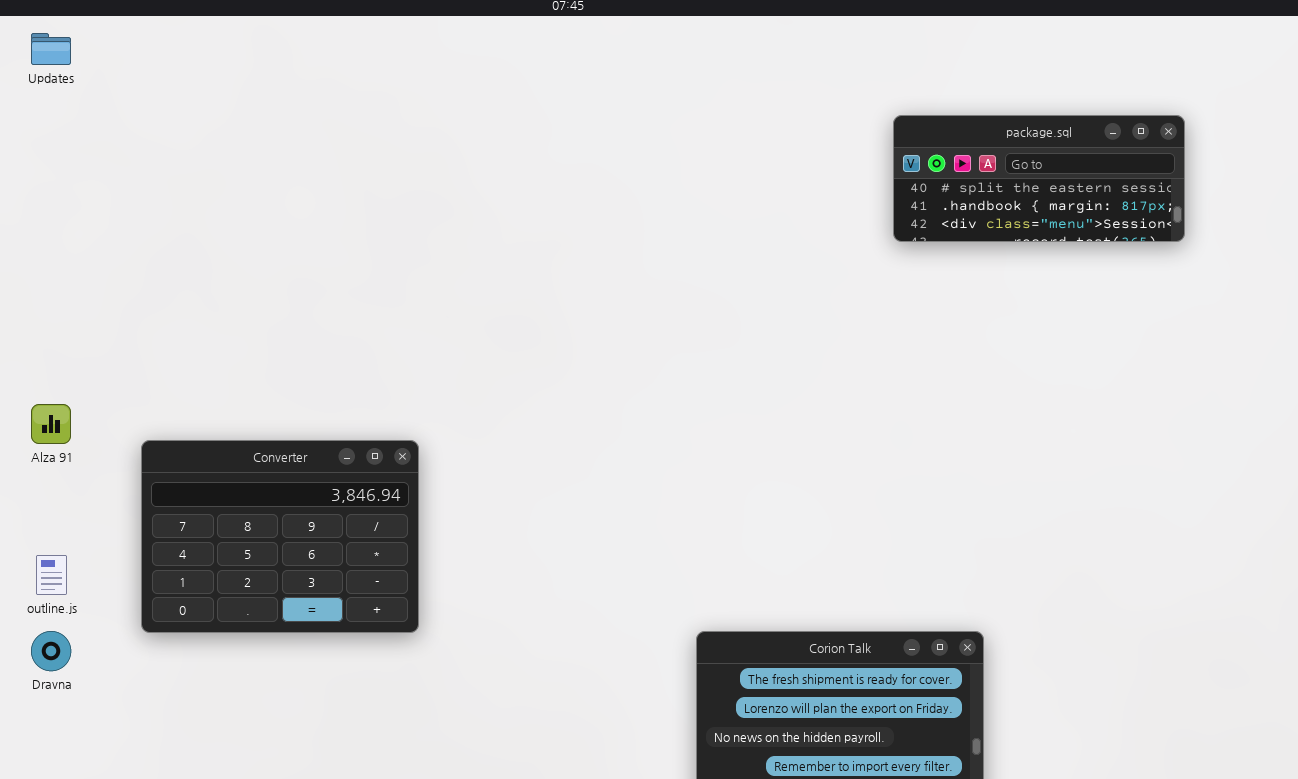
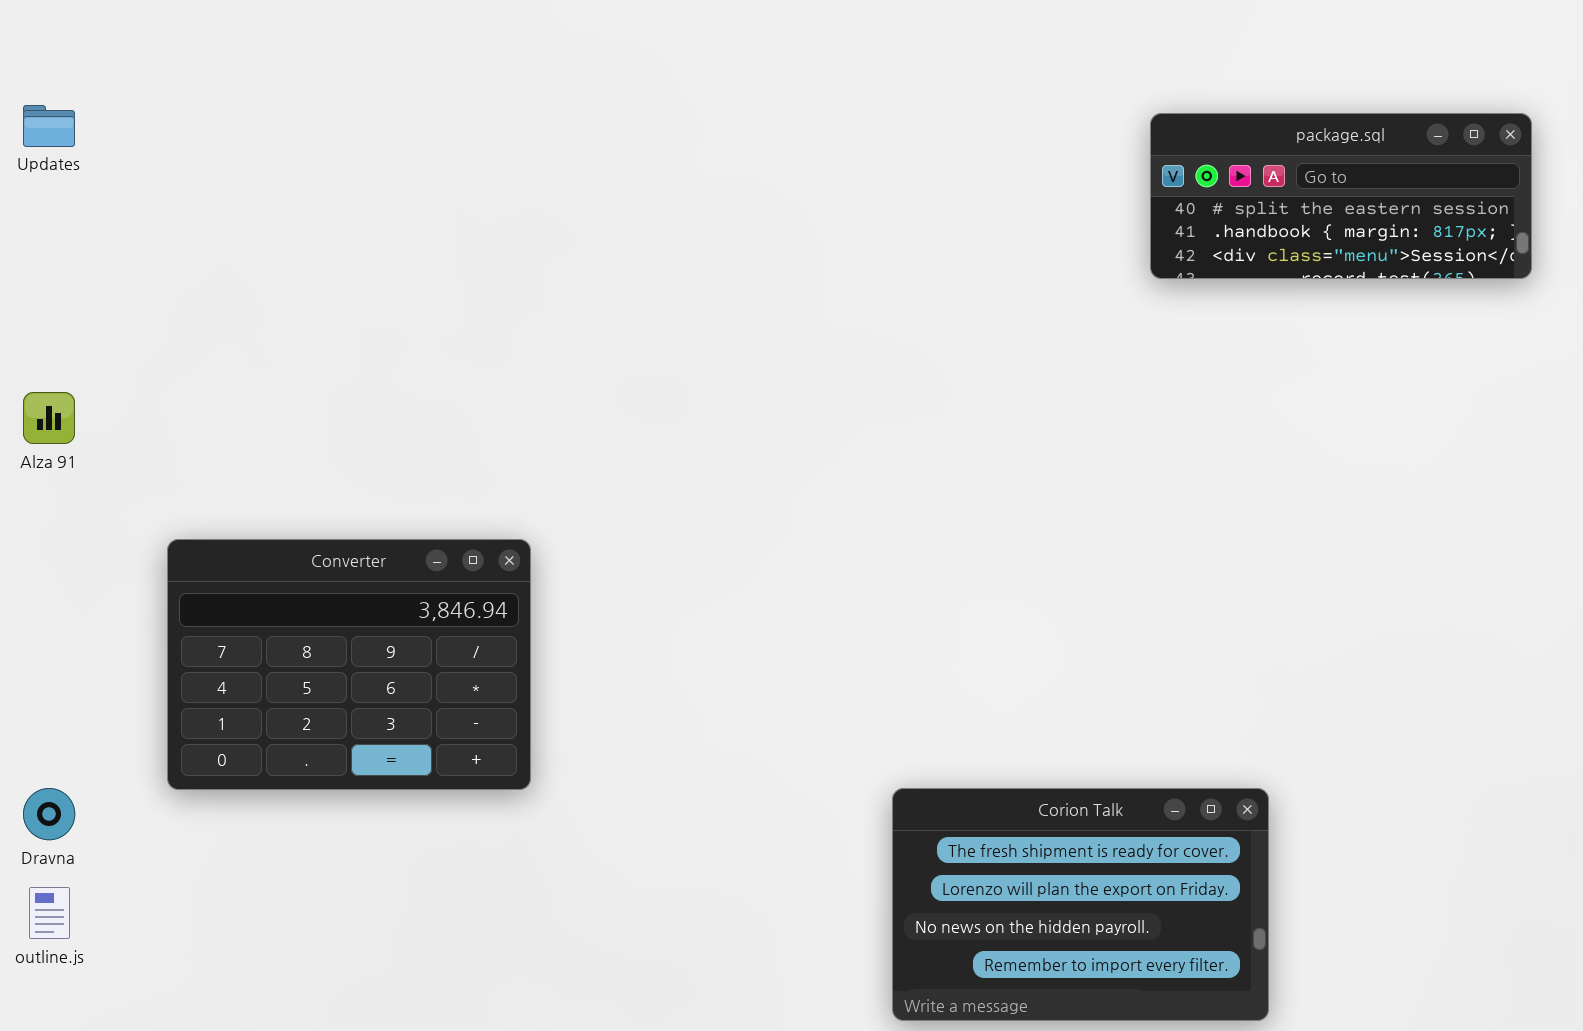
Updates: [31,33,71,65] -> [23,105,75,147], moved
Alza 91: [31,404,71,444] -> [23,392,75,444], moved
outline.js: [36,555,67,595] -> [29,887,70,939], moved

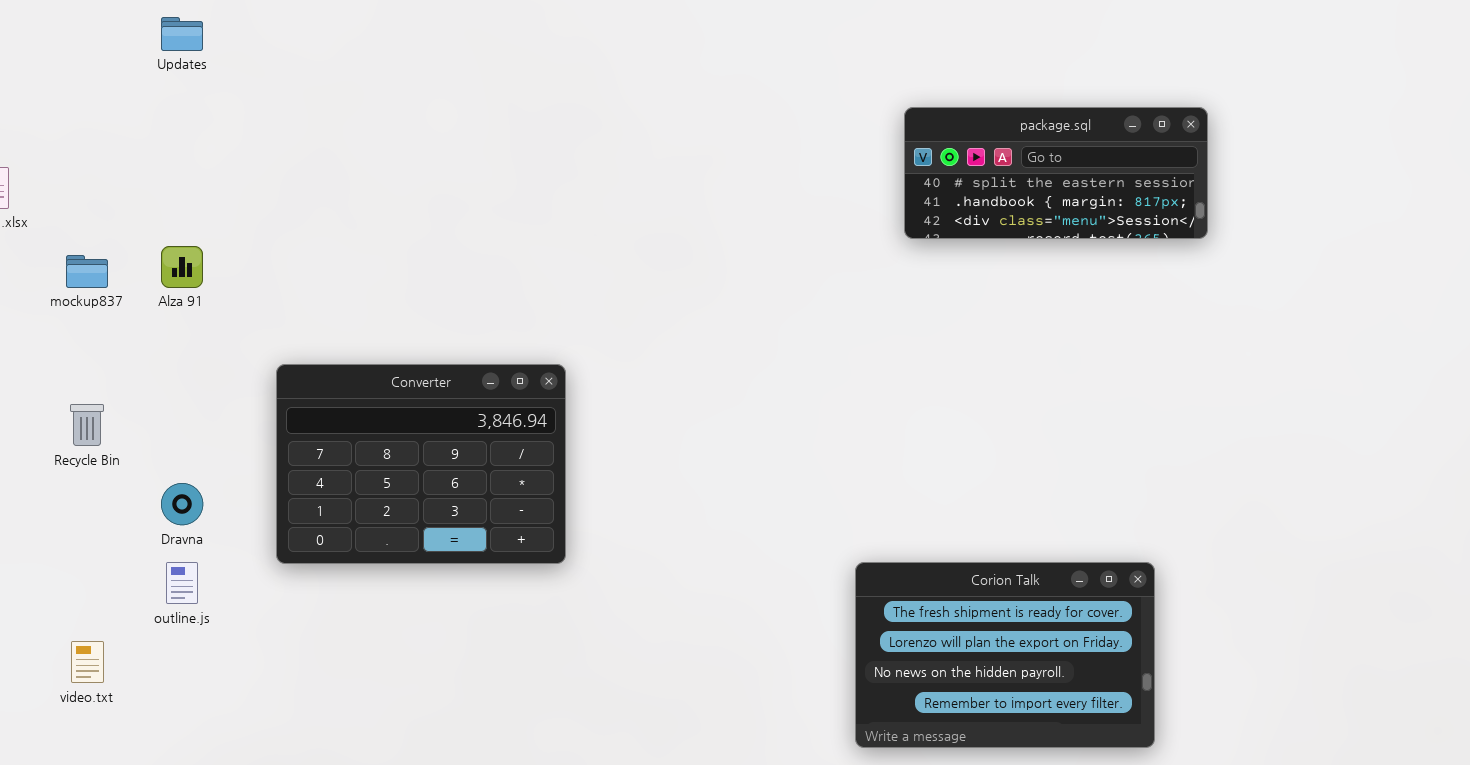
package.sql: [1150,113,1532,279] -> [904,107,1208,239], moved
Dravna: [23,788,75,840] -> [161,483,203,525], moved
outline.js: [29,887,70,939] -> [166,562,198,604], moved

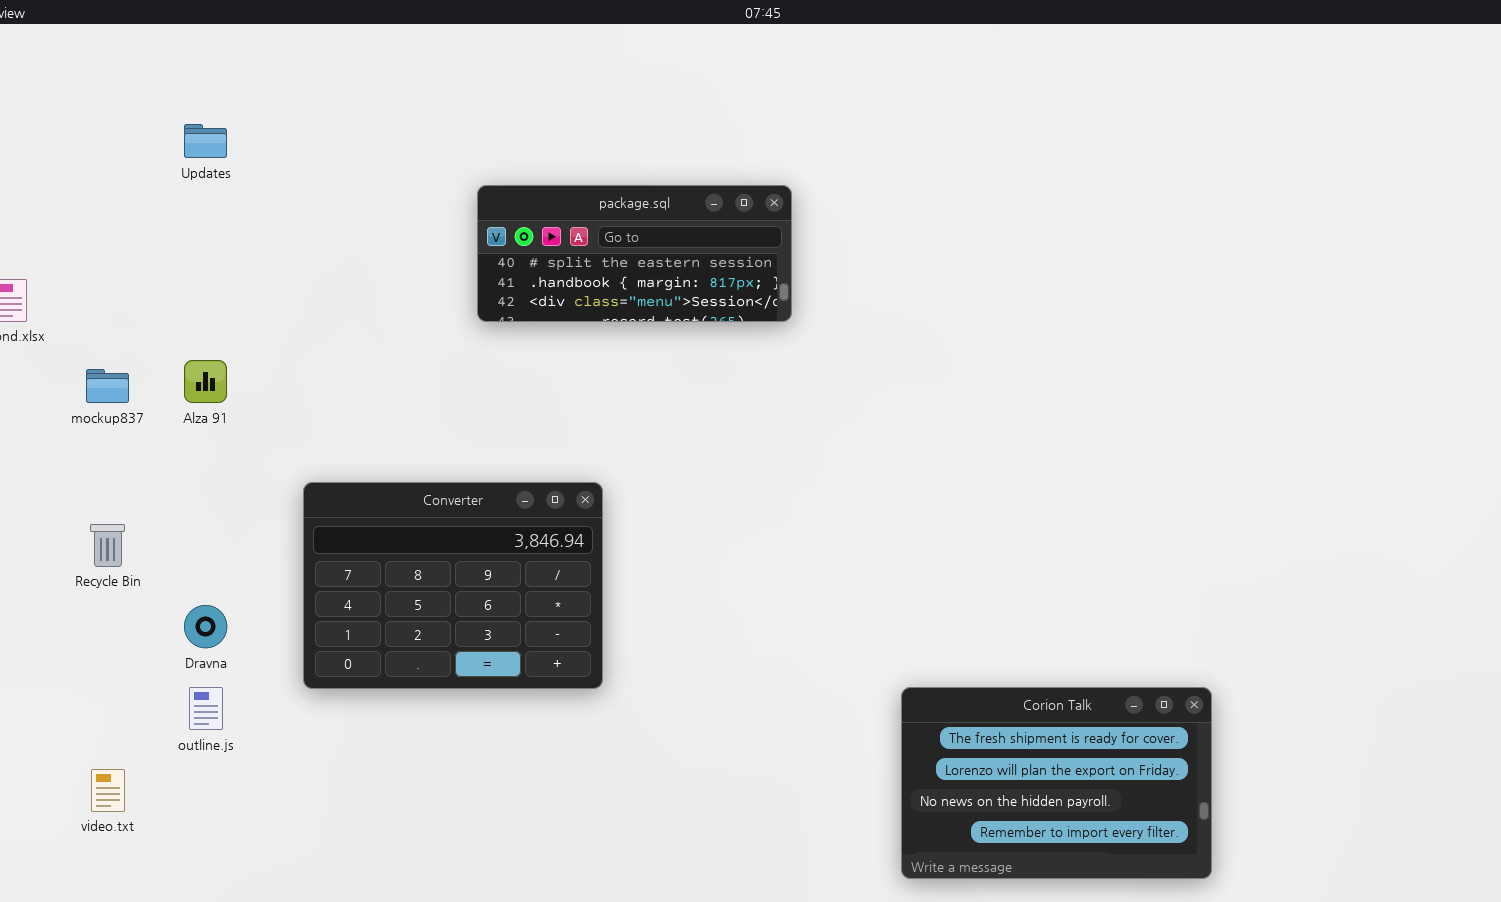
package.sql: [904,107,1208,239] -> [477,185,792,322], moved

